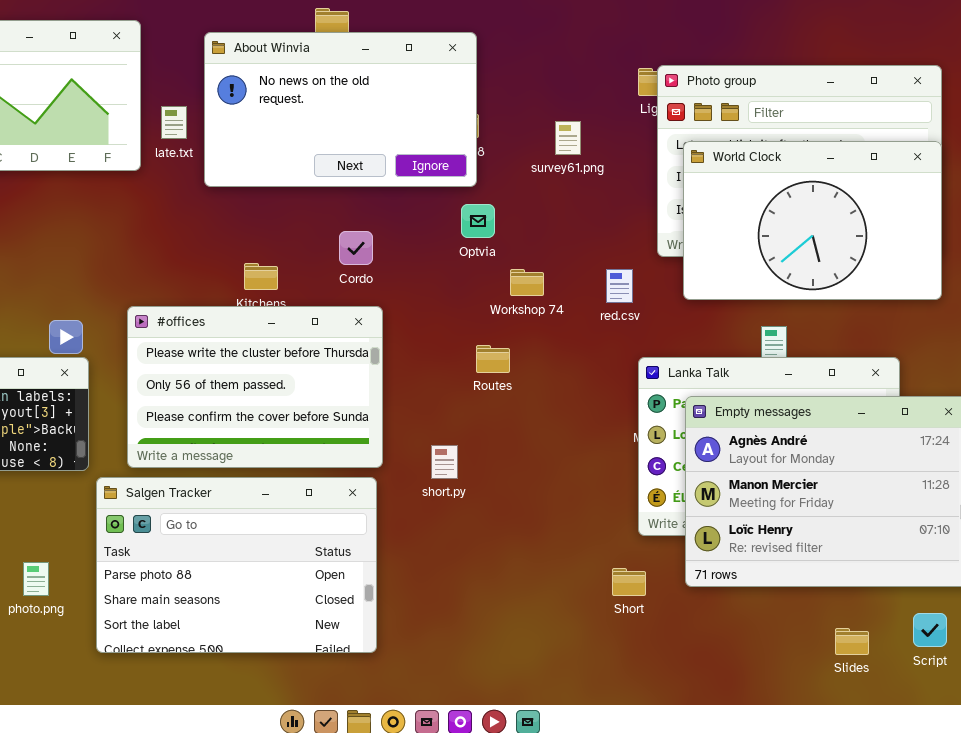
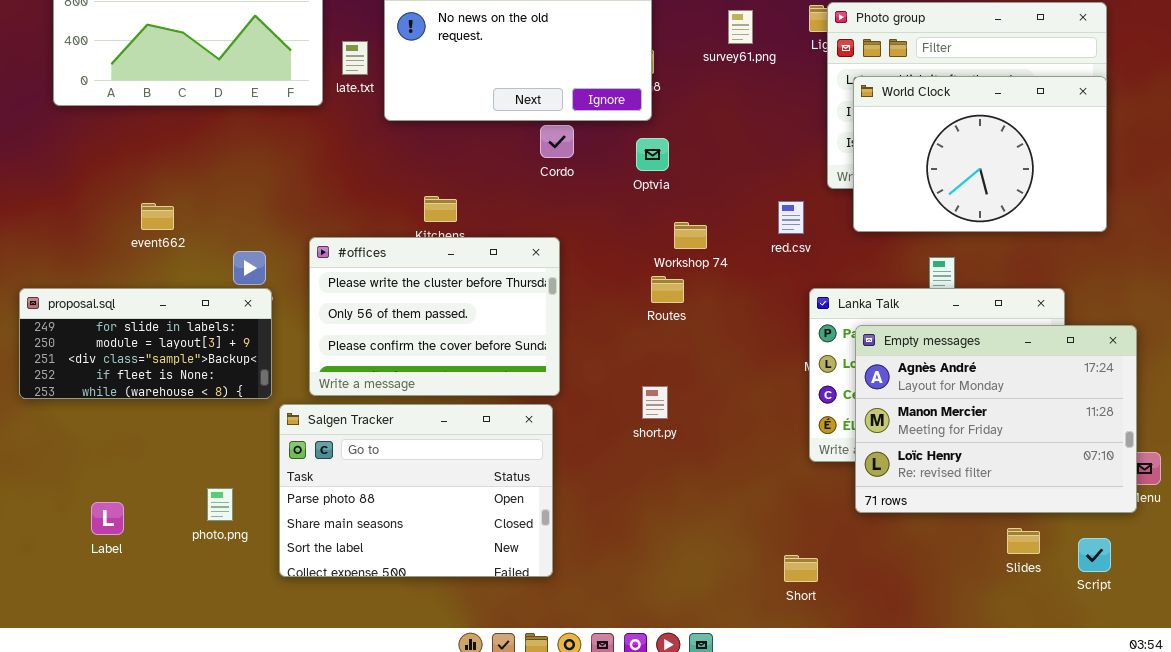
survey61.png: [555,121,581,155] -> [728,10,753,44], moved
Cordo: [339,231,373,265] -> [540,125,574,158], moved
Workshop 74: [510,269,544,296] -> [674,222,707,249], moved
short.py: [431,445,458,479] -> [642,386,668,419], moved
Short: [612,568,646,596] -> [784,555,818,582], moved
Slides: [835,628,869,655] -> [1007,528,1040,554], moved

